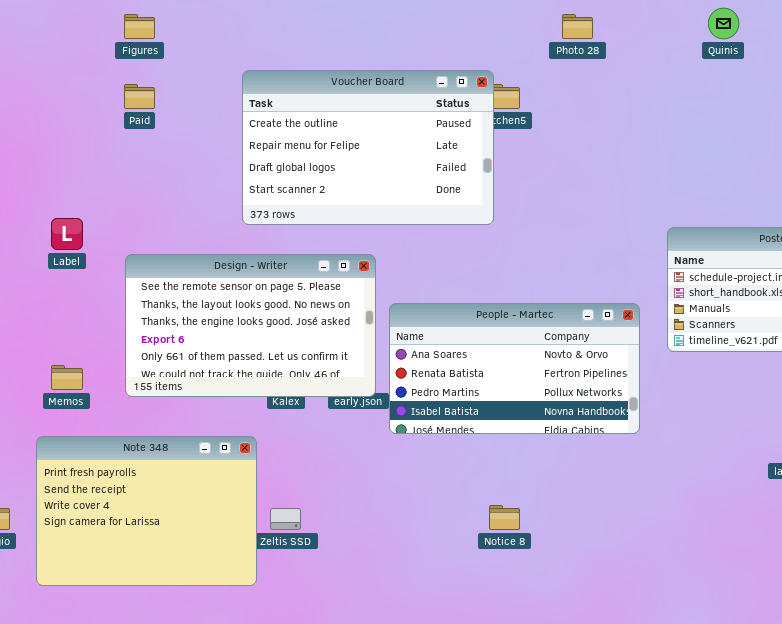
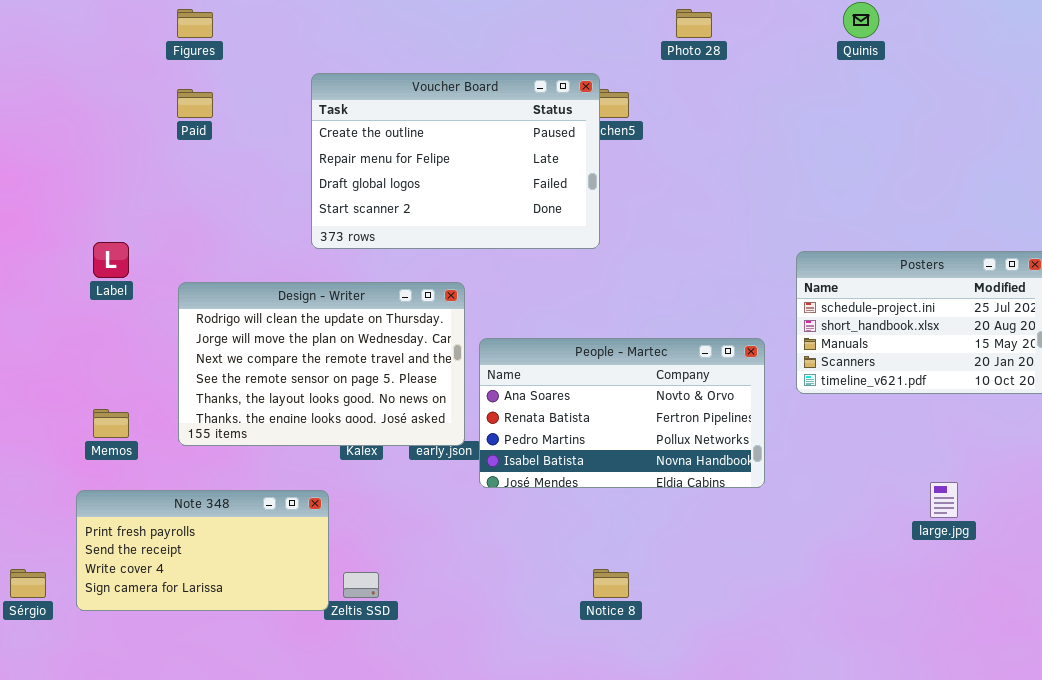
Design - Writer: [125,254,376,397] -> [178,282,465,446], scrolled up 3 rows
Note 348: [36,436,257,586] -> [76,490,329,611], resized

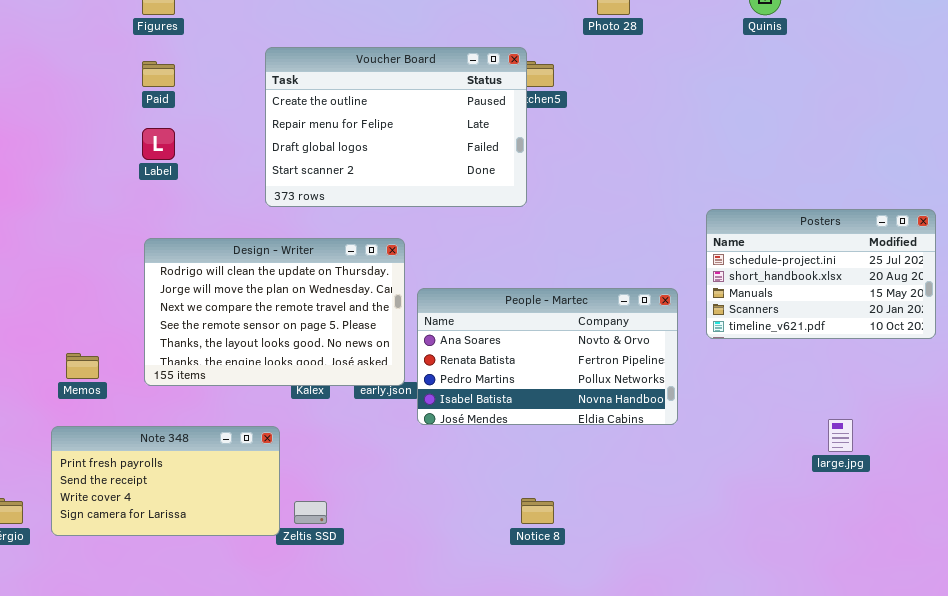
Label: [93,242,129,278] -> [142,128,175,160], moved

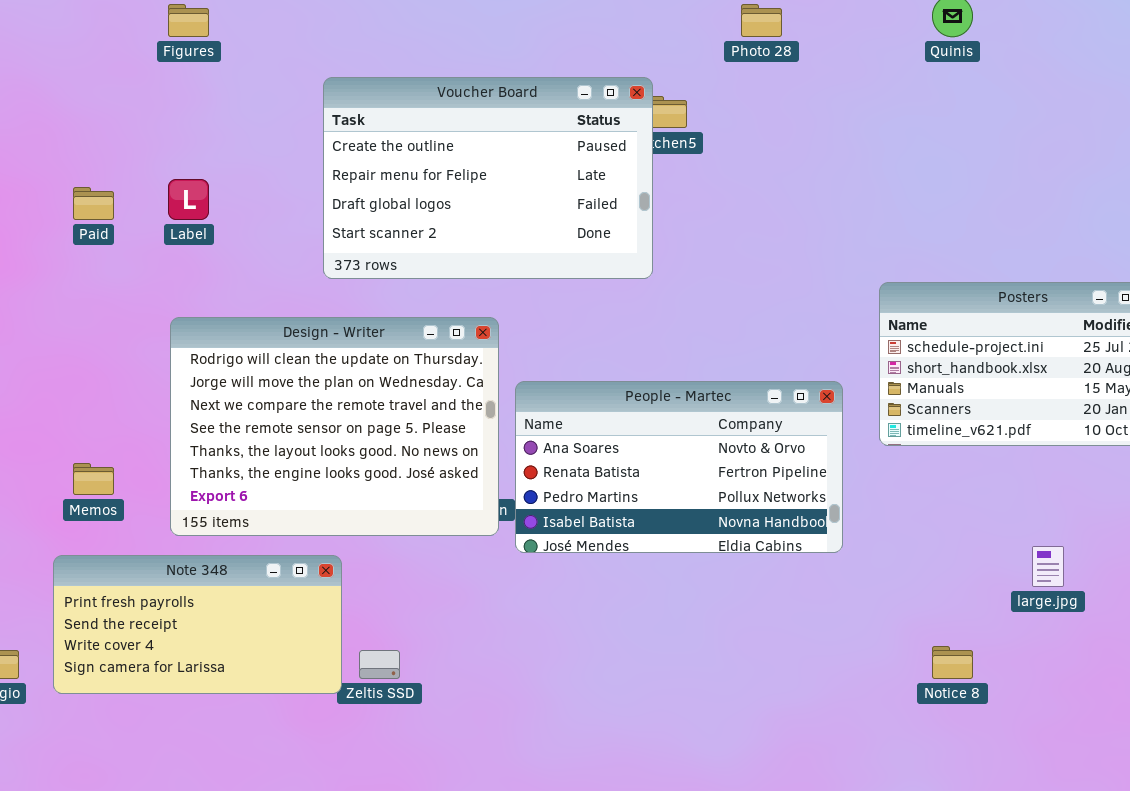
Paid: [142,61,175,87] -> [73,187,114,220], moved
Design - Writer: [144,238,405,386] -> [170,317,499,536], resized
Notice 8: [521,498,554,524] -> [932,646,973,679], moved

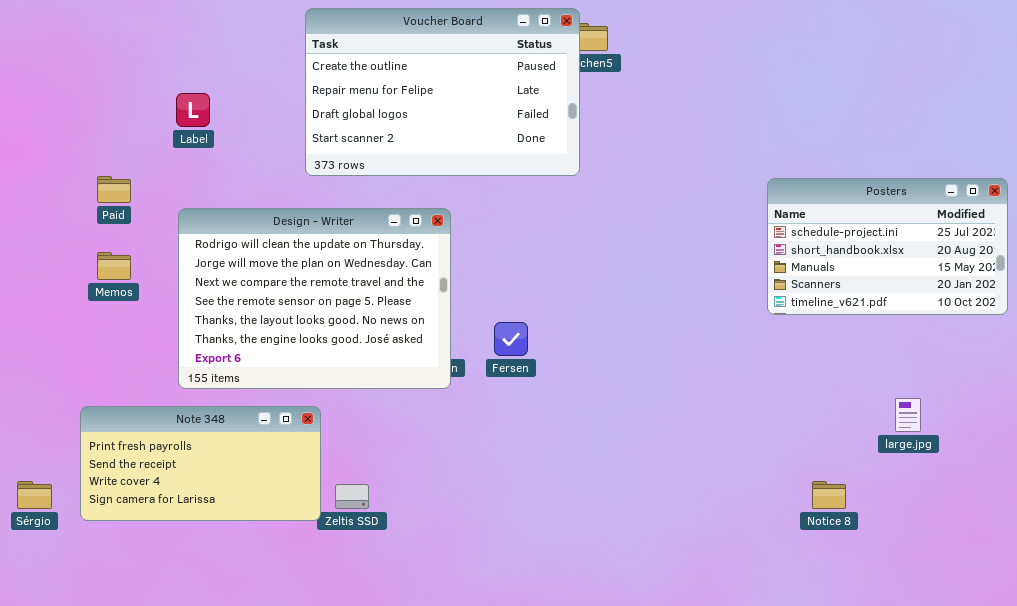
Paid: [73,187,114,220] -> [97,176,131,203], moved
People - Martec: [515,381,843,553] -> none, closed
Memos: [73,463,114,495] -> [97,252,131,280], moved

